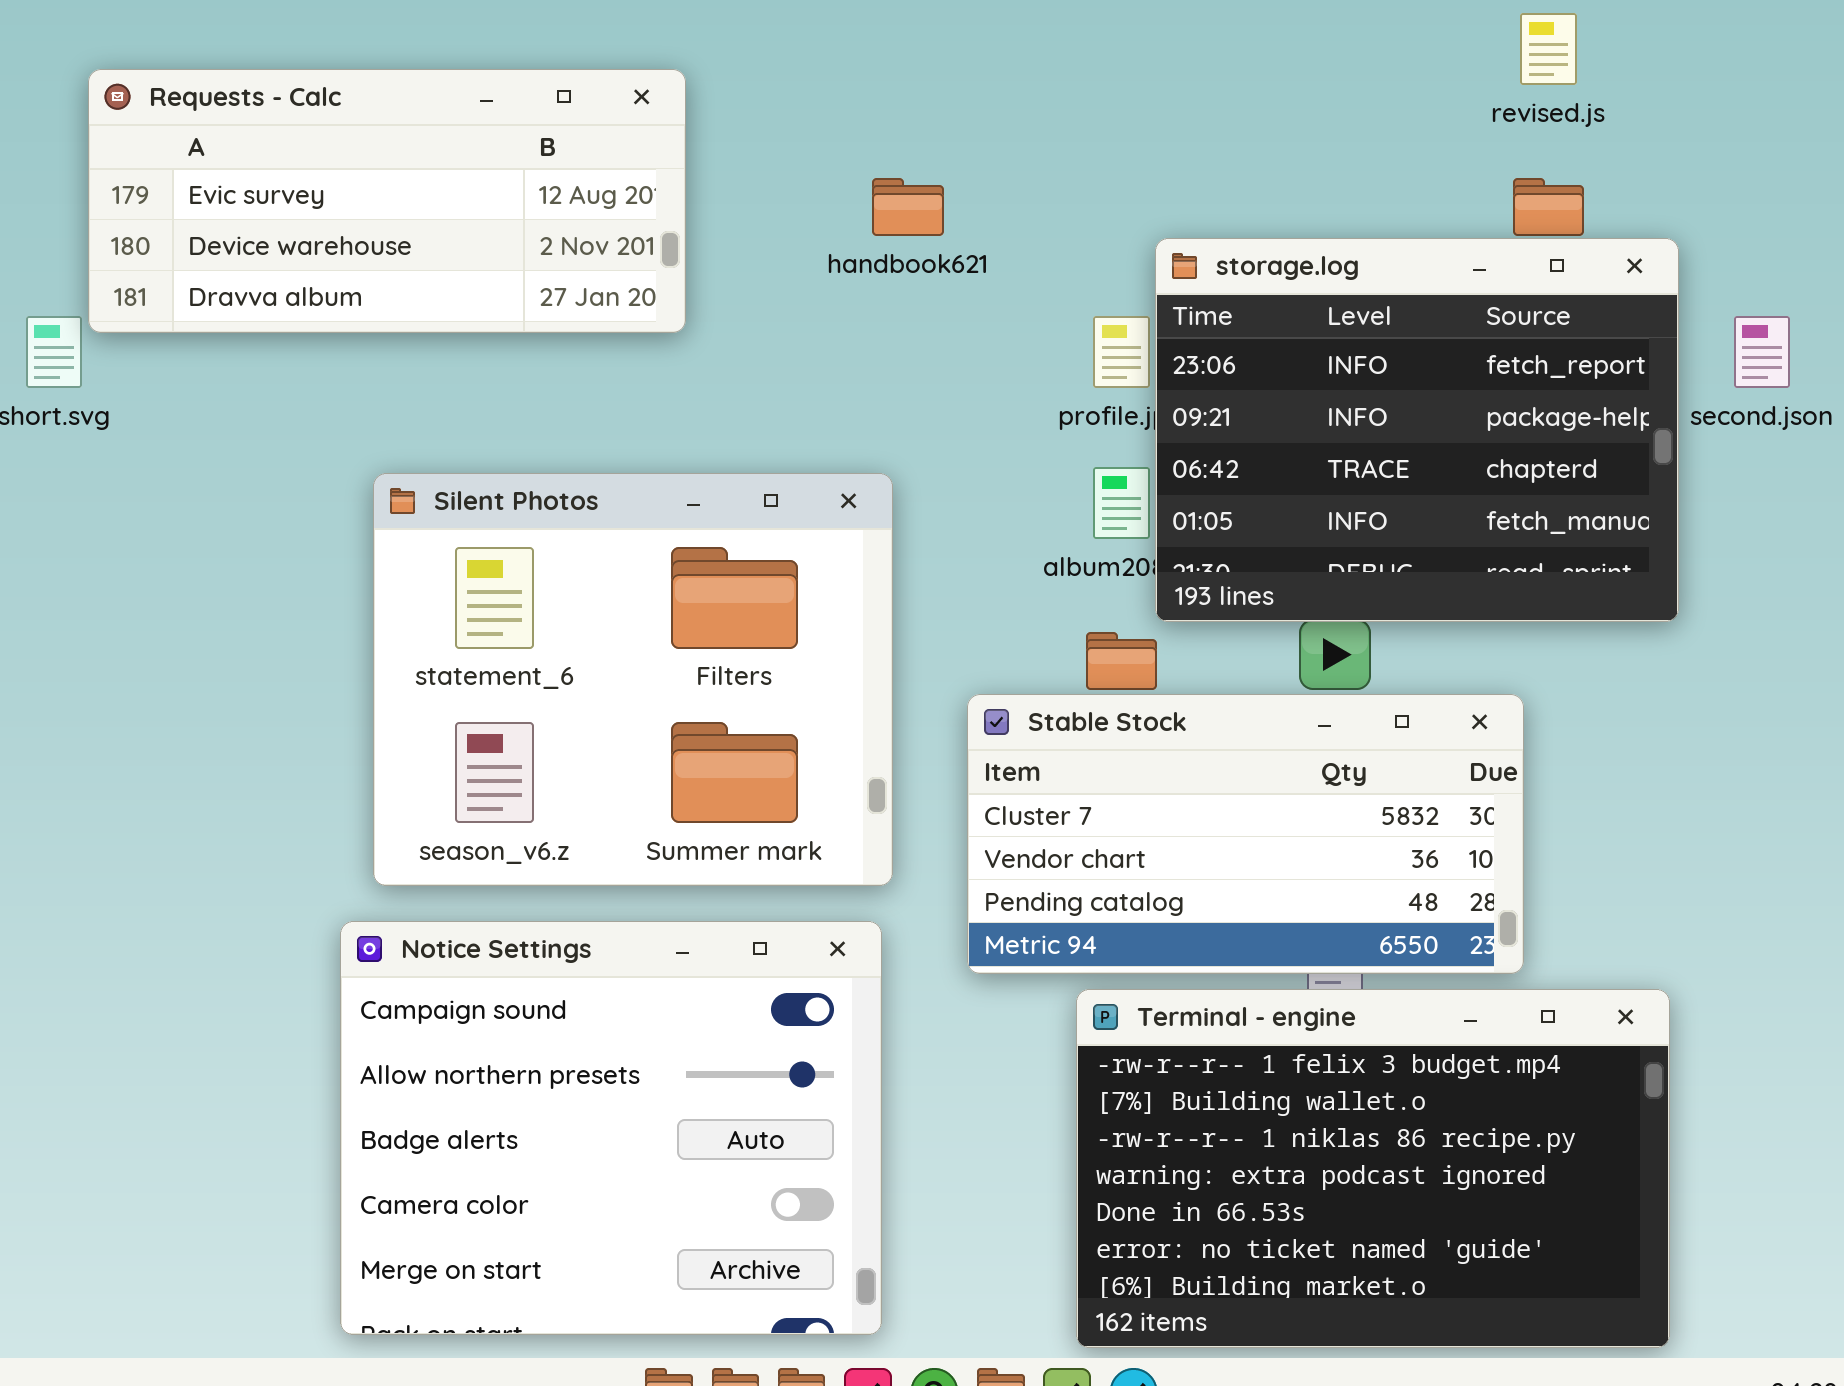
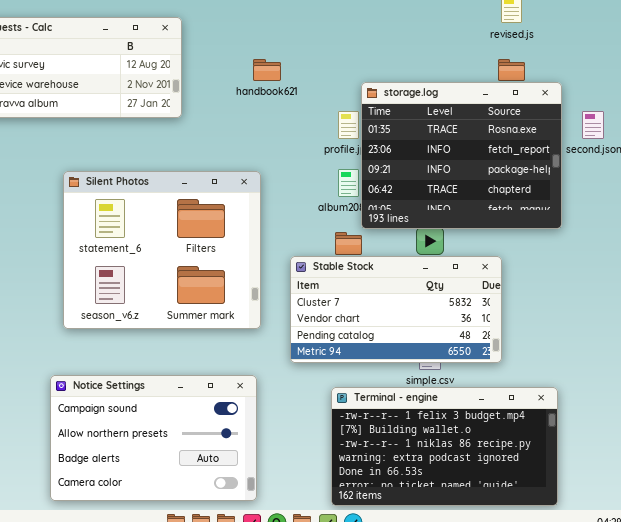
storage.log: [1155,238,1679,622] -> [361,82,562,229], scrolled up 1 row
Notice Settings: [340,921,882,1335] -> [50,375,257,501], resized
Terminal - engine: [1076,989,1670,1348] -> [331,387,558,506], resized

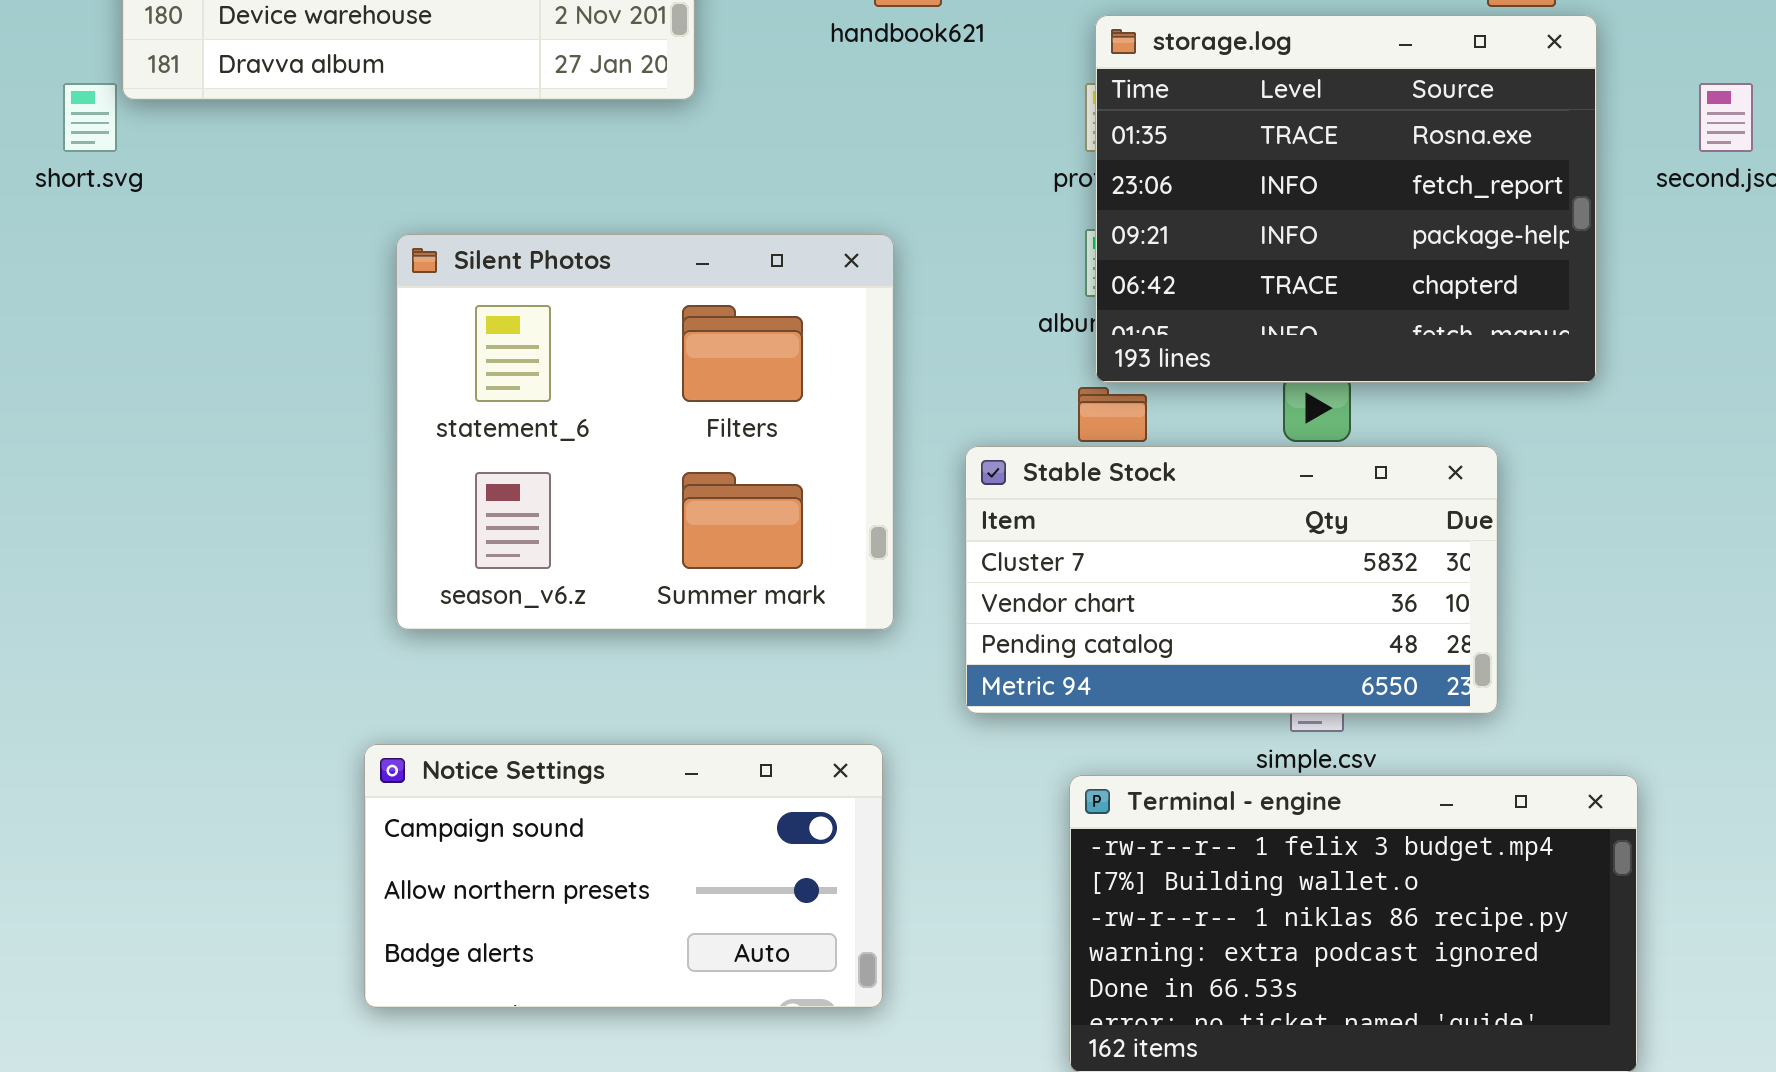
storage.log: [361,82,562,229] -> [1095,15,1597,383], moved
Notice Settings: [50,375,257,501] -> [364,744,883,1008], resized

